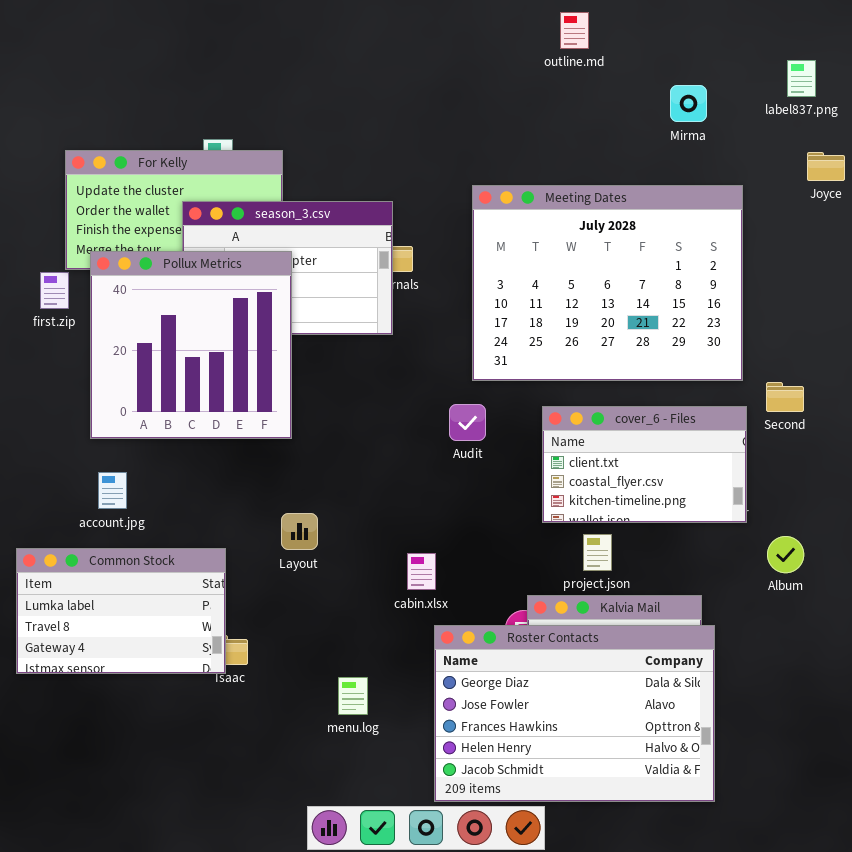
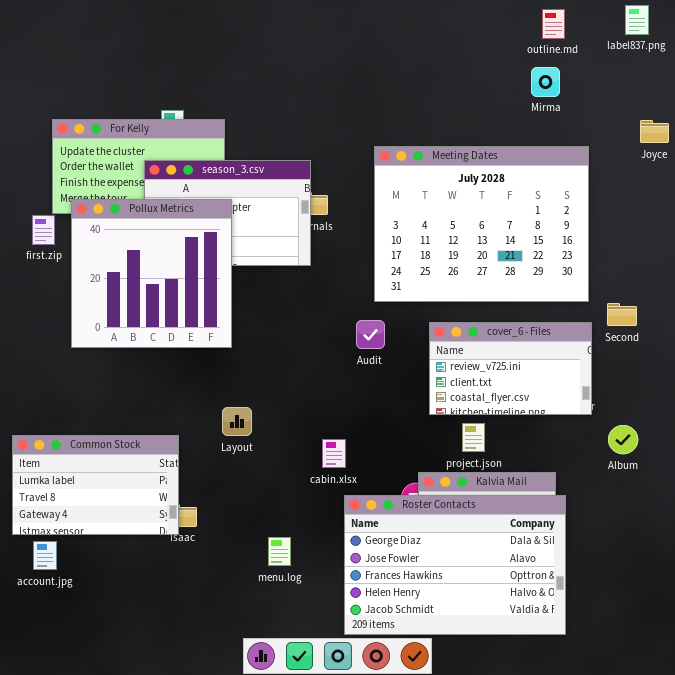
outline.md: [560,12,589,49] -> [542,9,565,39], moved
label837.png: [787,60,816,97] -> [625,5,649,35], moved
cover_6 - Files: [542,406,747,523] -> [429,322,592,415], scrolled up 1 row
account.jpg: [98,472,127,509] -> [33,541,57,570], moved

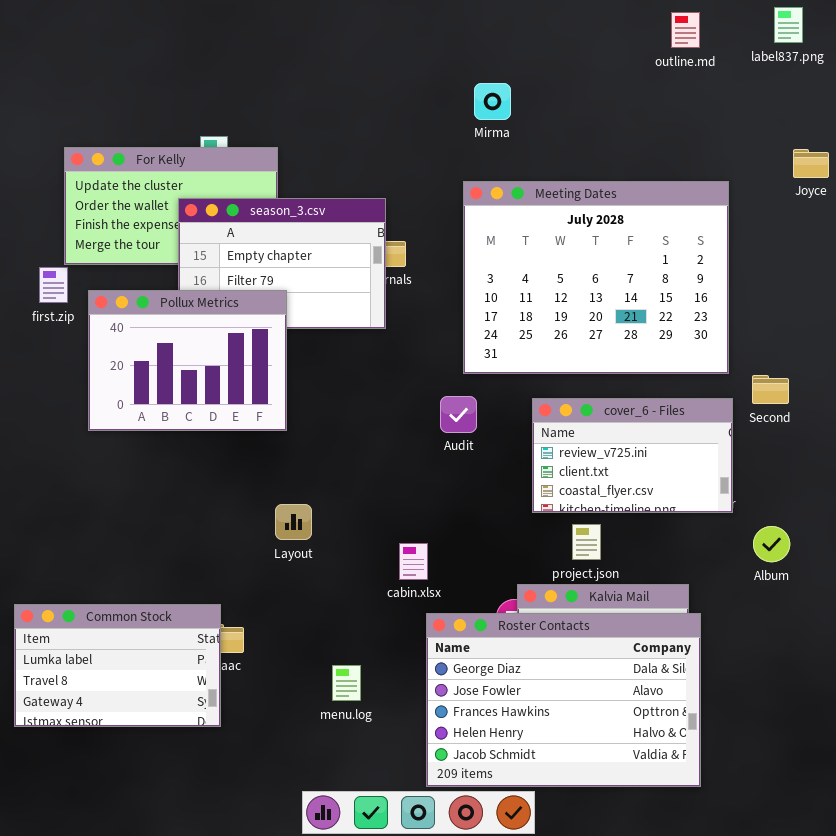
Mirma: [531,67,560,97] -> [474,83,511,120], moved
Pollux Metrics: [71,199,232,348] -> [88,290,287,431], resized
Common Stock: [12,435,179,535] -> [14,604,221,727], moved

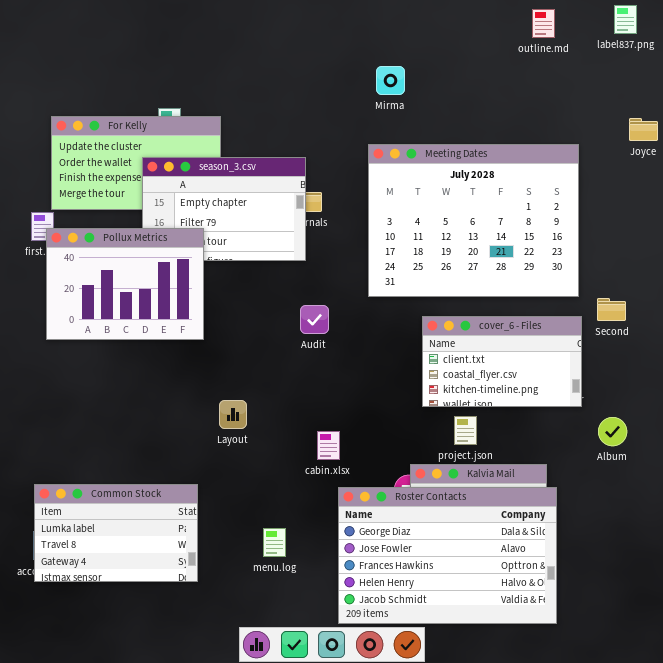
Pollux Metrics: [88,290,287,431] -> [46,228,204,340], moved
Audit: [440,396,477,433] -> [300,305,329,334], moved
cover_6 - Files: [532,398,733,513] -> [422,316,582,407], scrolled down 1 row
Common Stock: [14,604,221,727] -> [34,484,198,582], moved

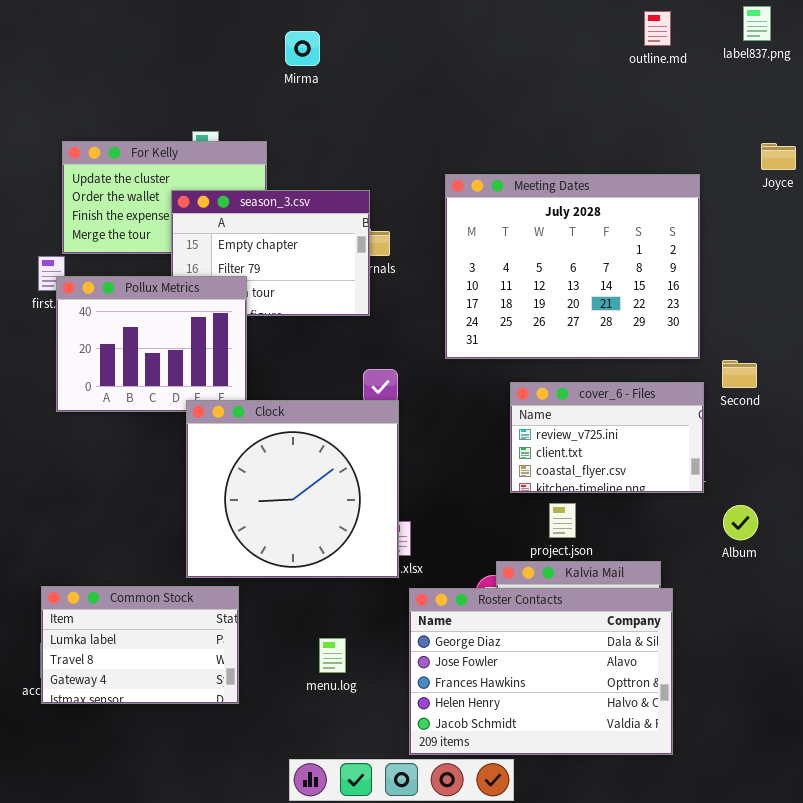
Mirma: [376,66,405,95] -> [285,31,320,66], moved
cover_6 - Files: [422,316,582,407] -> [510,382,704,493], scrolled up 1 row
Clock: none -> [186,400,399,578], opened

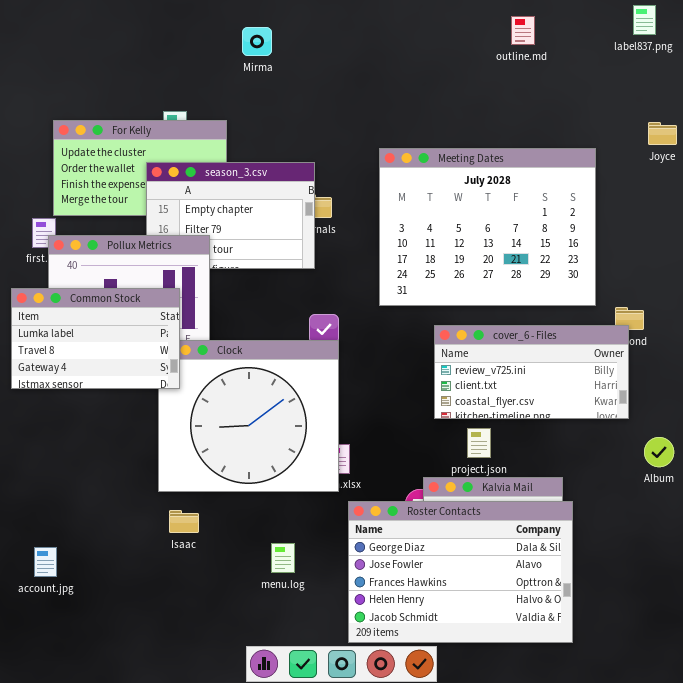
outline.md: [644,11,671,46] -> [511,16,535,45], moved
cover_6 - Files: [510,382,704,493] -> [434,325,629,419], resized
Album: [723,505,758,540] -> [644,437,674,467], moved
Common Stock: [41,586,239,704] -> [11,288,180,389], moved

